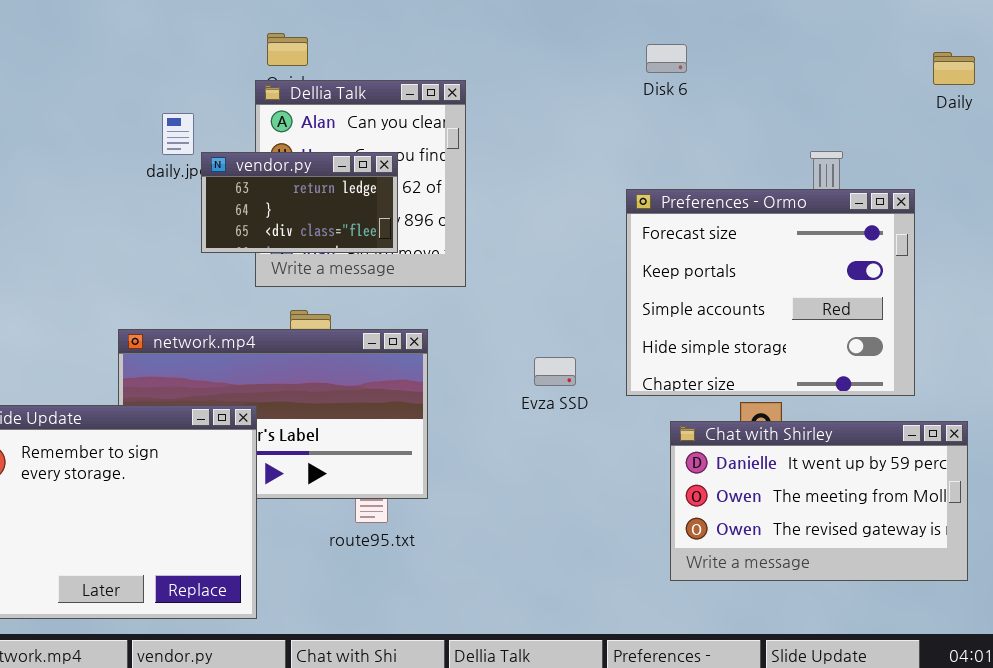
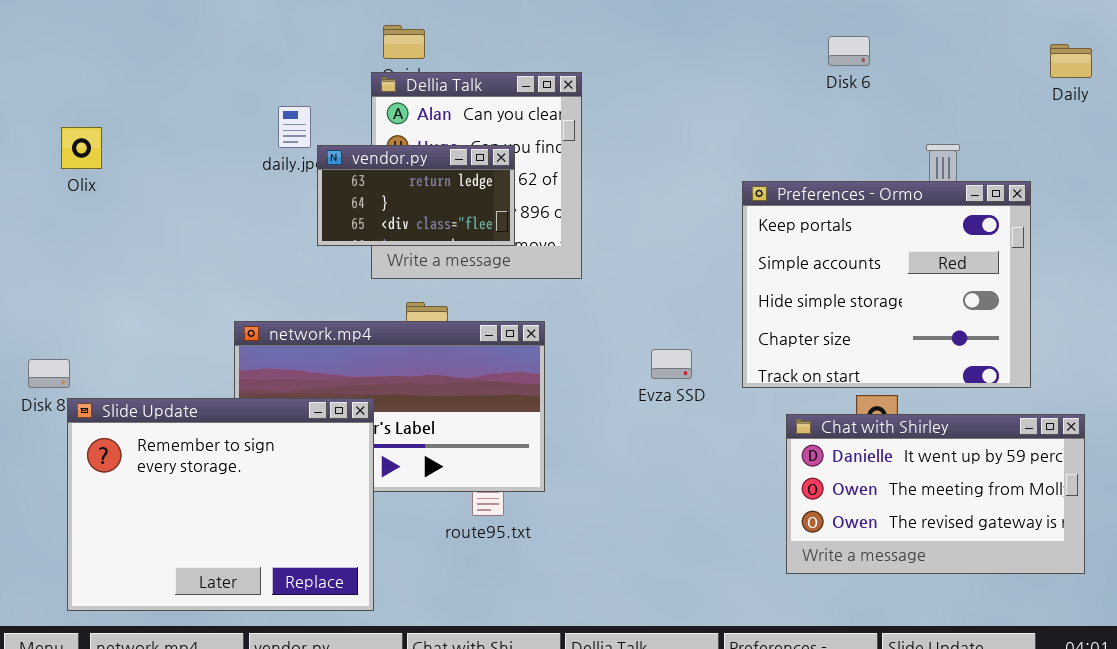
Disk 6: [646,44,687,73] -> [828,36,870,66], moved
Preferences - Ormo: [626,189,915,396] -> [742,181,1031,388], scrolled down 1 row

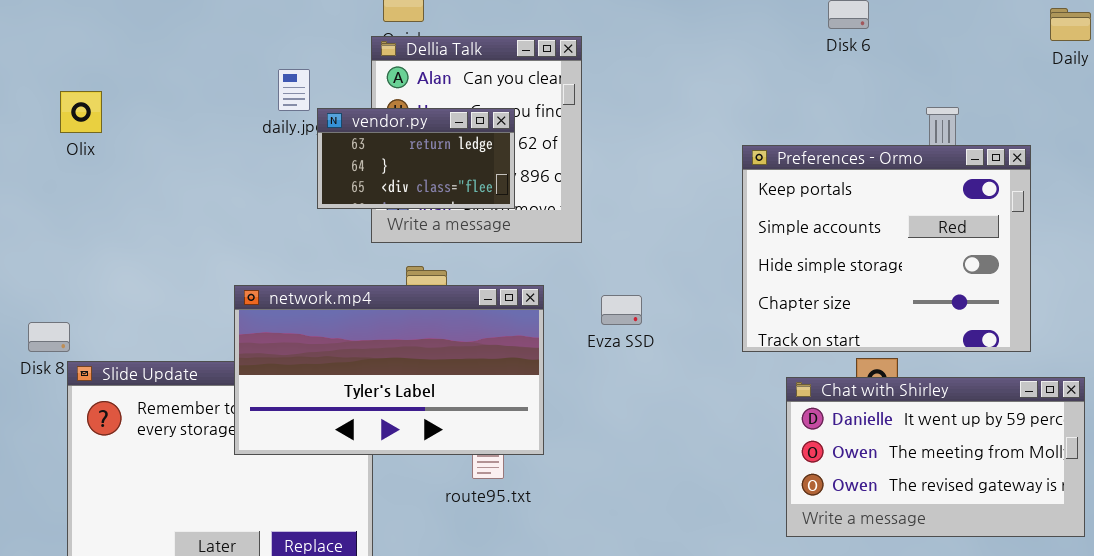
network.mp4: [234,321,545,492] -> [234,285,544,455], raised
Evza SSD: [651,349,692,379] -> [601,295,642,325], moved

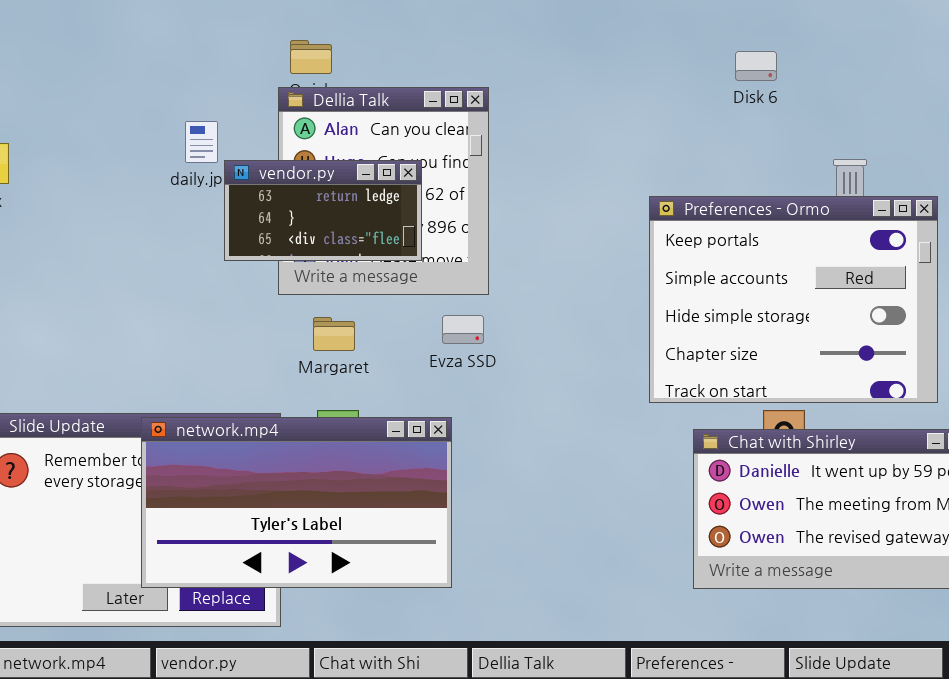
network.mp4: [234,285,544,455] -> [141,417,452,588], moved
Evza SSD: [601,295,642,325] -> [442,315,484,344], moved

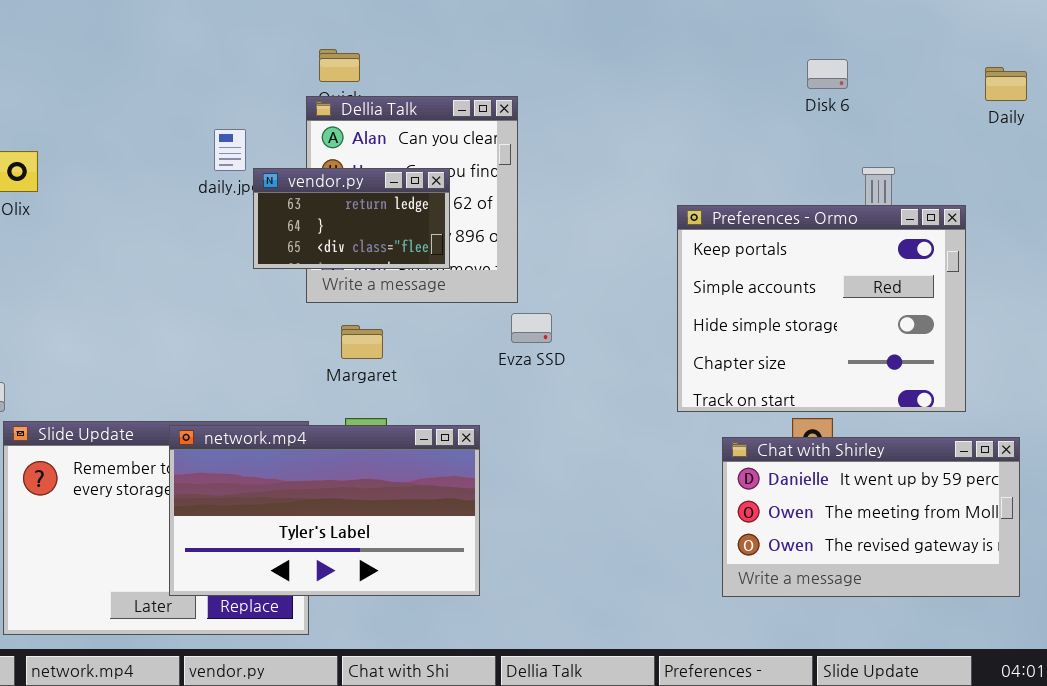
Disk 6: [735,51,777,81] -> [807,59,848,89], moved
Evza SSD: [442,315,484,344] -> [511,313,552,343], moved

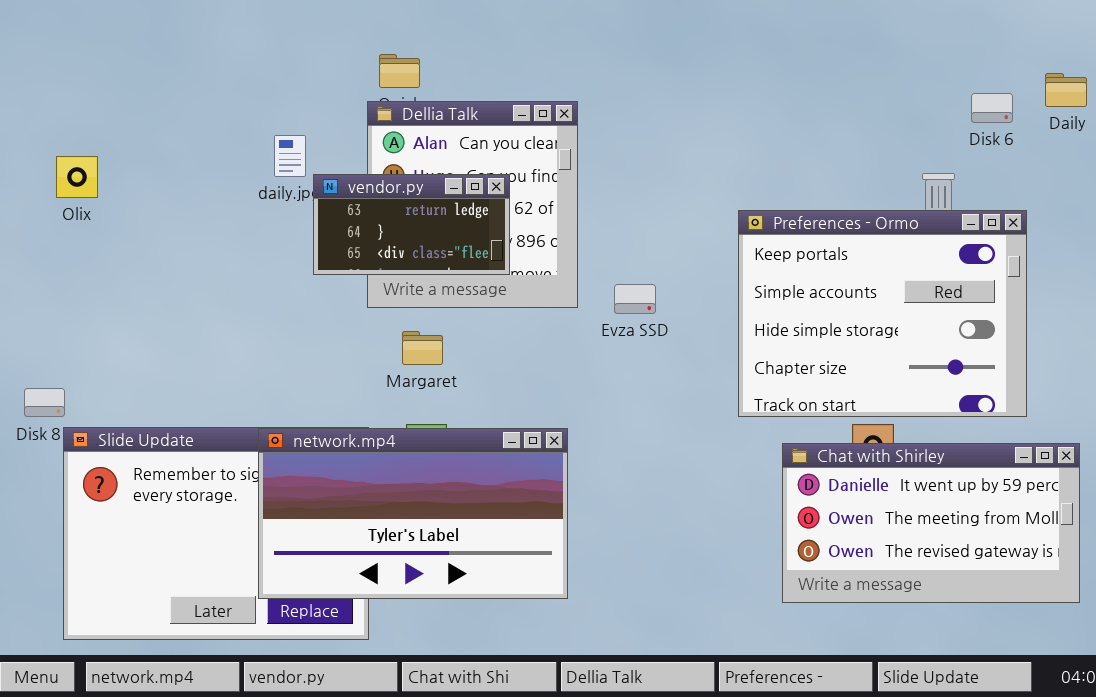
Disk 6: [807,59,848,89] -> [971,93,1013,123], moved
Evza SSD: [511,313,552,343] -> [614,284,656,314], moved
network.mp4: [169,425,480,596] -> [258,428,568,599], moved

